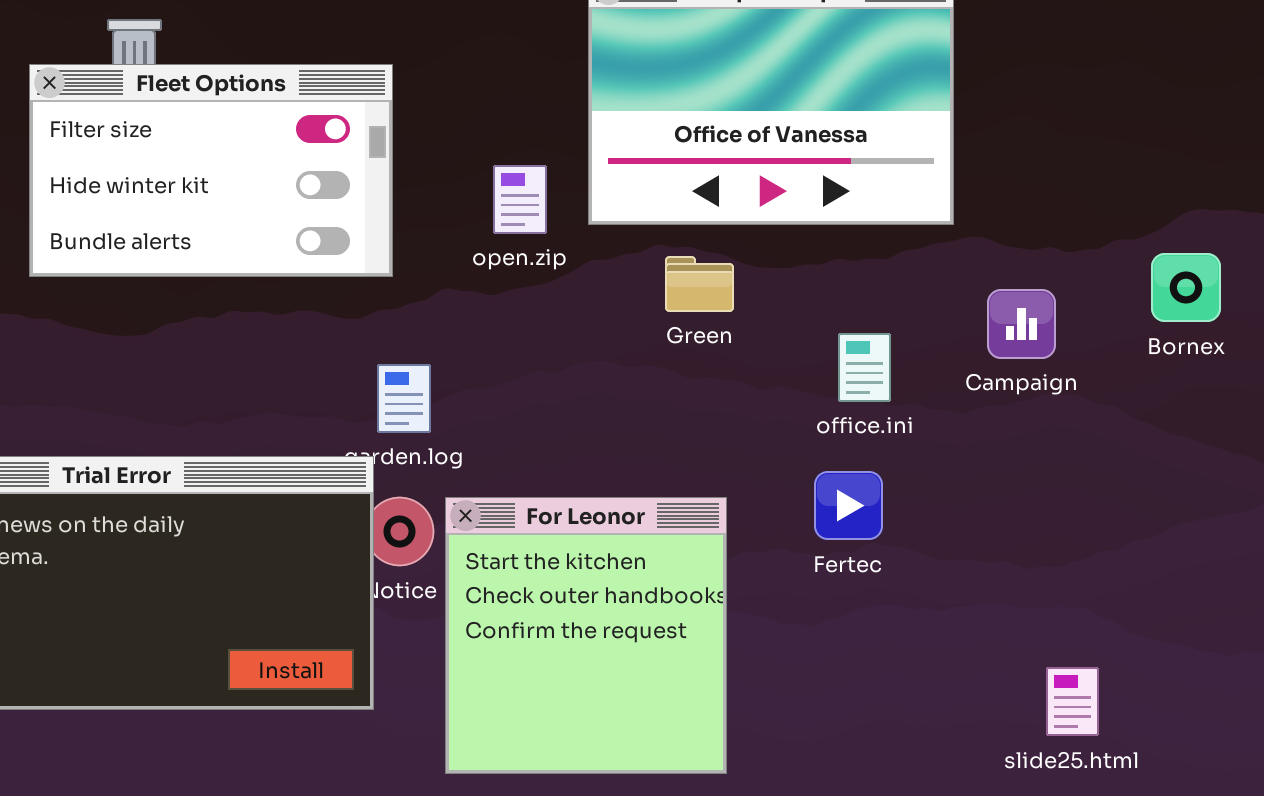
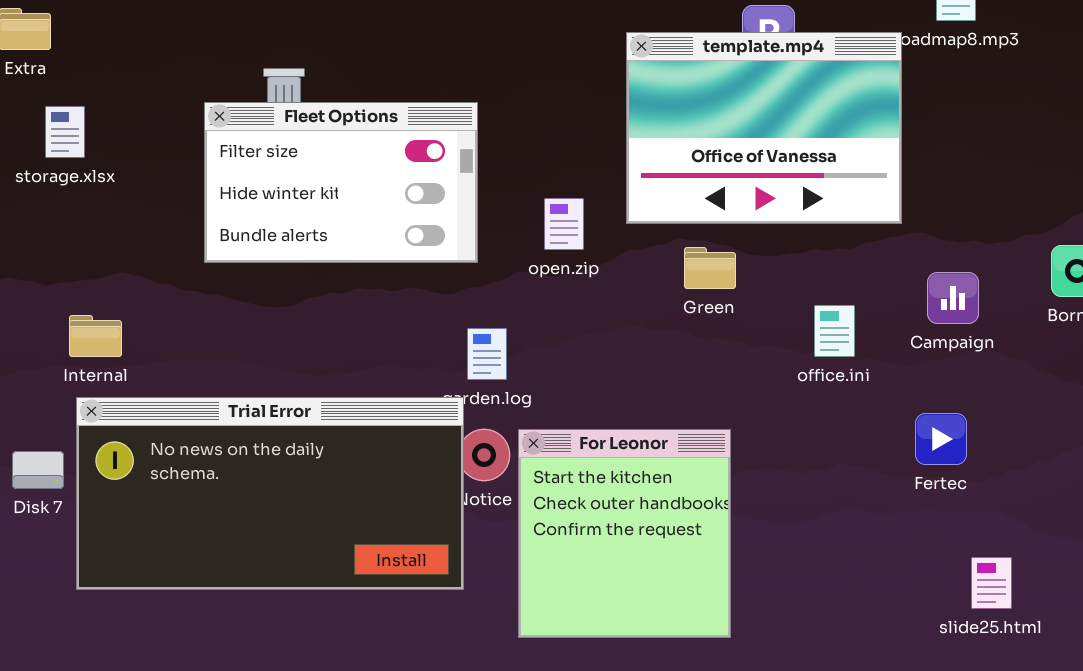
open.zip: [493,165,547,234] -> [544,198,584,250], moved
Fertec: [814,471,883,540] -> [915,413,967,465], moved

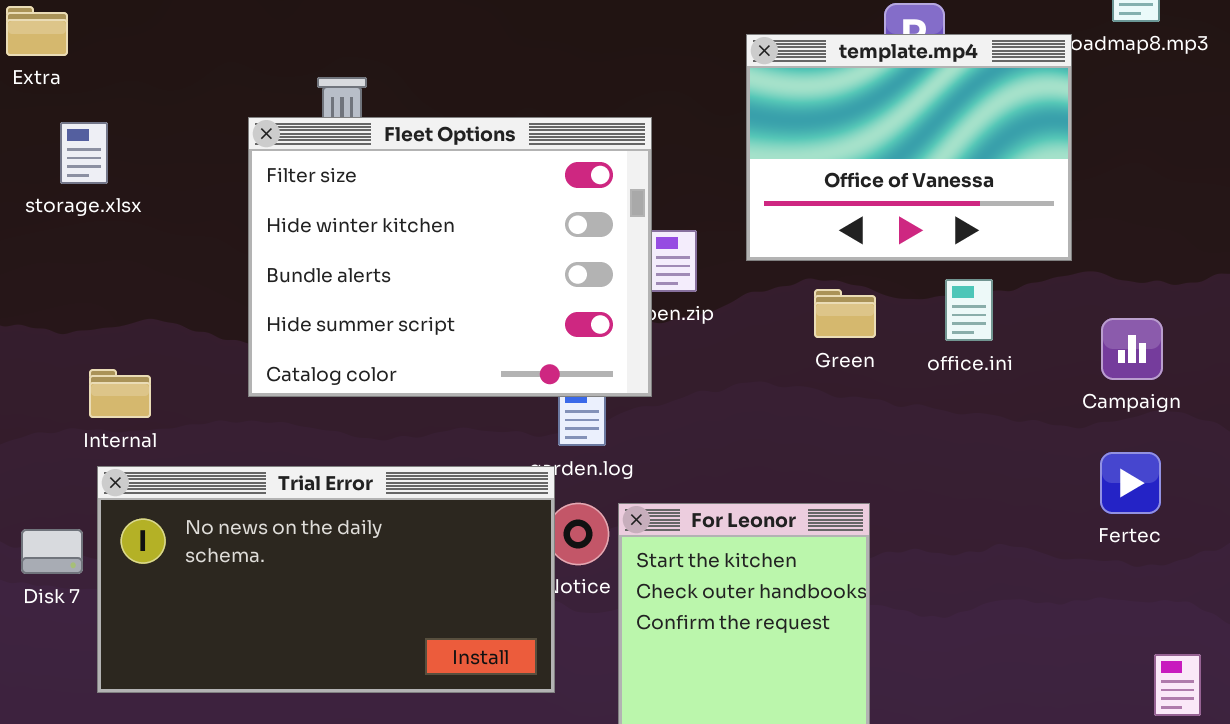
Fleet Options: [204,102,478,263] -> [248,117,652,397], resized
office.ini: [814,305,855,357] -> [945,279,993,341], moved
Fertec: [915,413,967,465] -> [1100,452,1161,514], moved

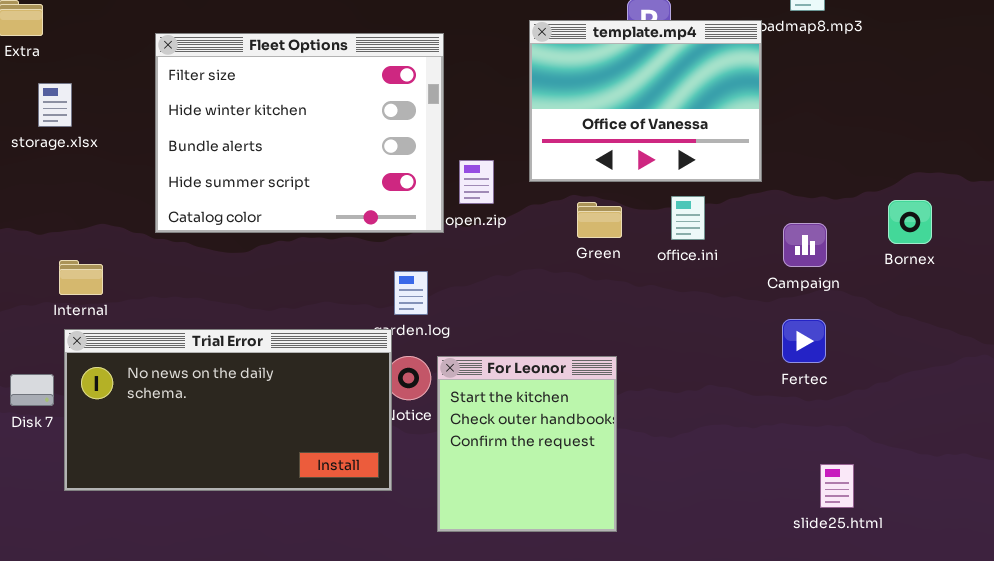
Fleet Options: [248,117,652,397] -> [155,33,444,233], moved

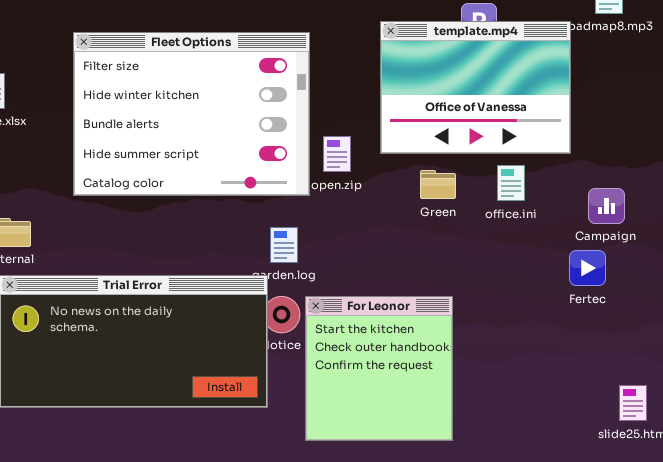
Fertec: [782,319,826,363] -> [569,250,606,286], moved

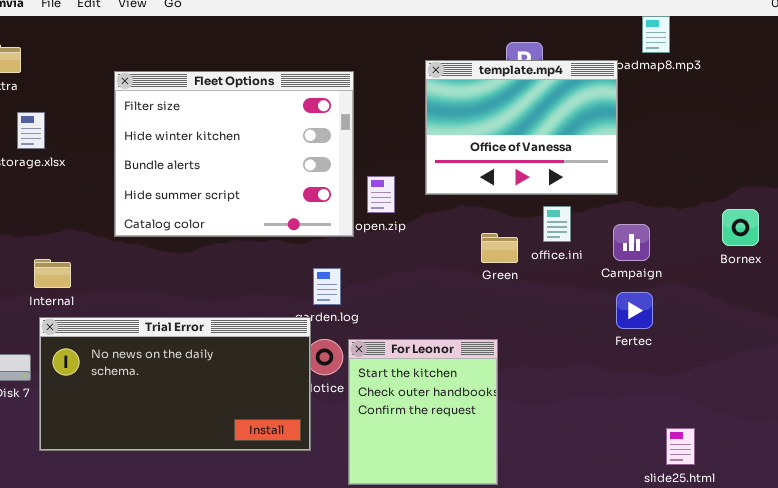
Green: [420,170,456,199] -> [481,233,518,263], moved
Campaign: [588,188,625,224] -> [613,224,650,261], moved

